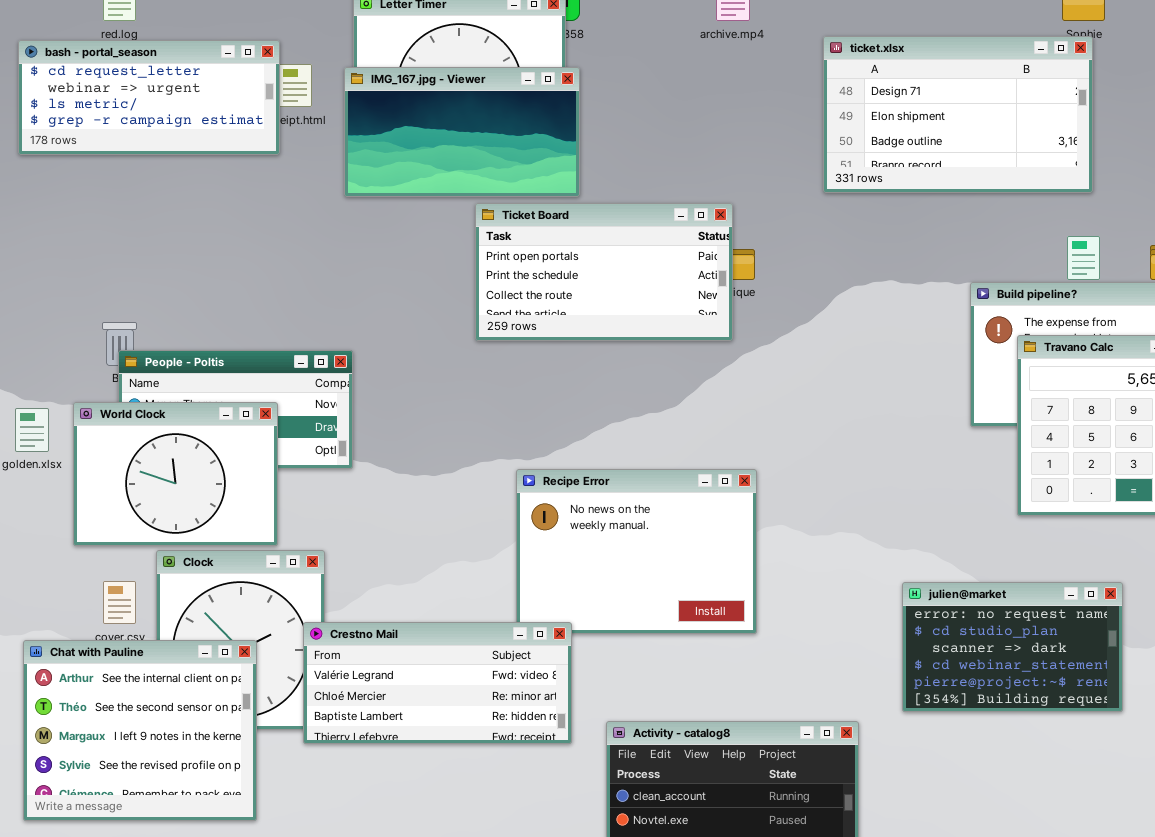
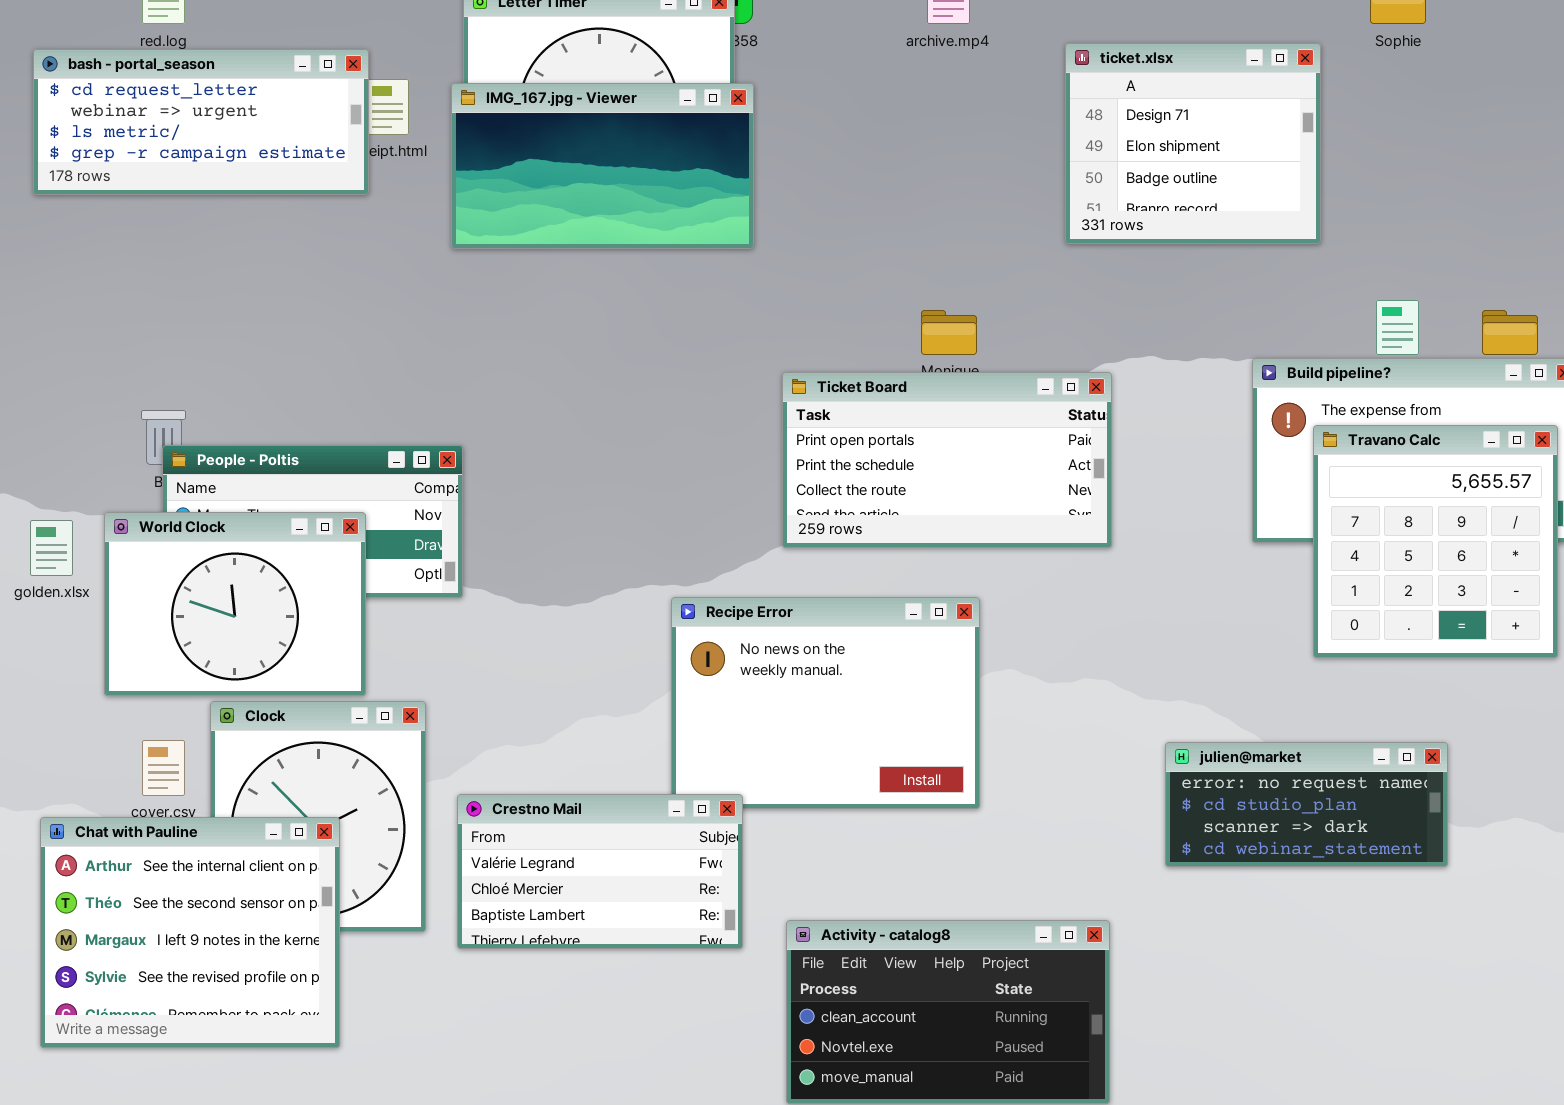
ticket.xlsx: [823,36,1093,193] -> [1065,43,1321,244], resized
Ticket Board: [475,203,733,341] -> [782,372,1112,548], moved
julien@market: [902,582,1123,712] -> [1165,742,1448,867], resized
Crestno Mail: [303,622,572,744] -> [457,794,743,949], resized

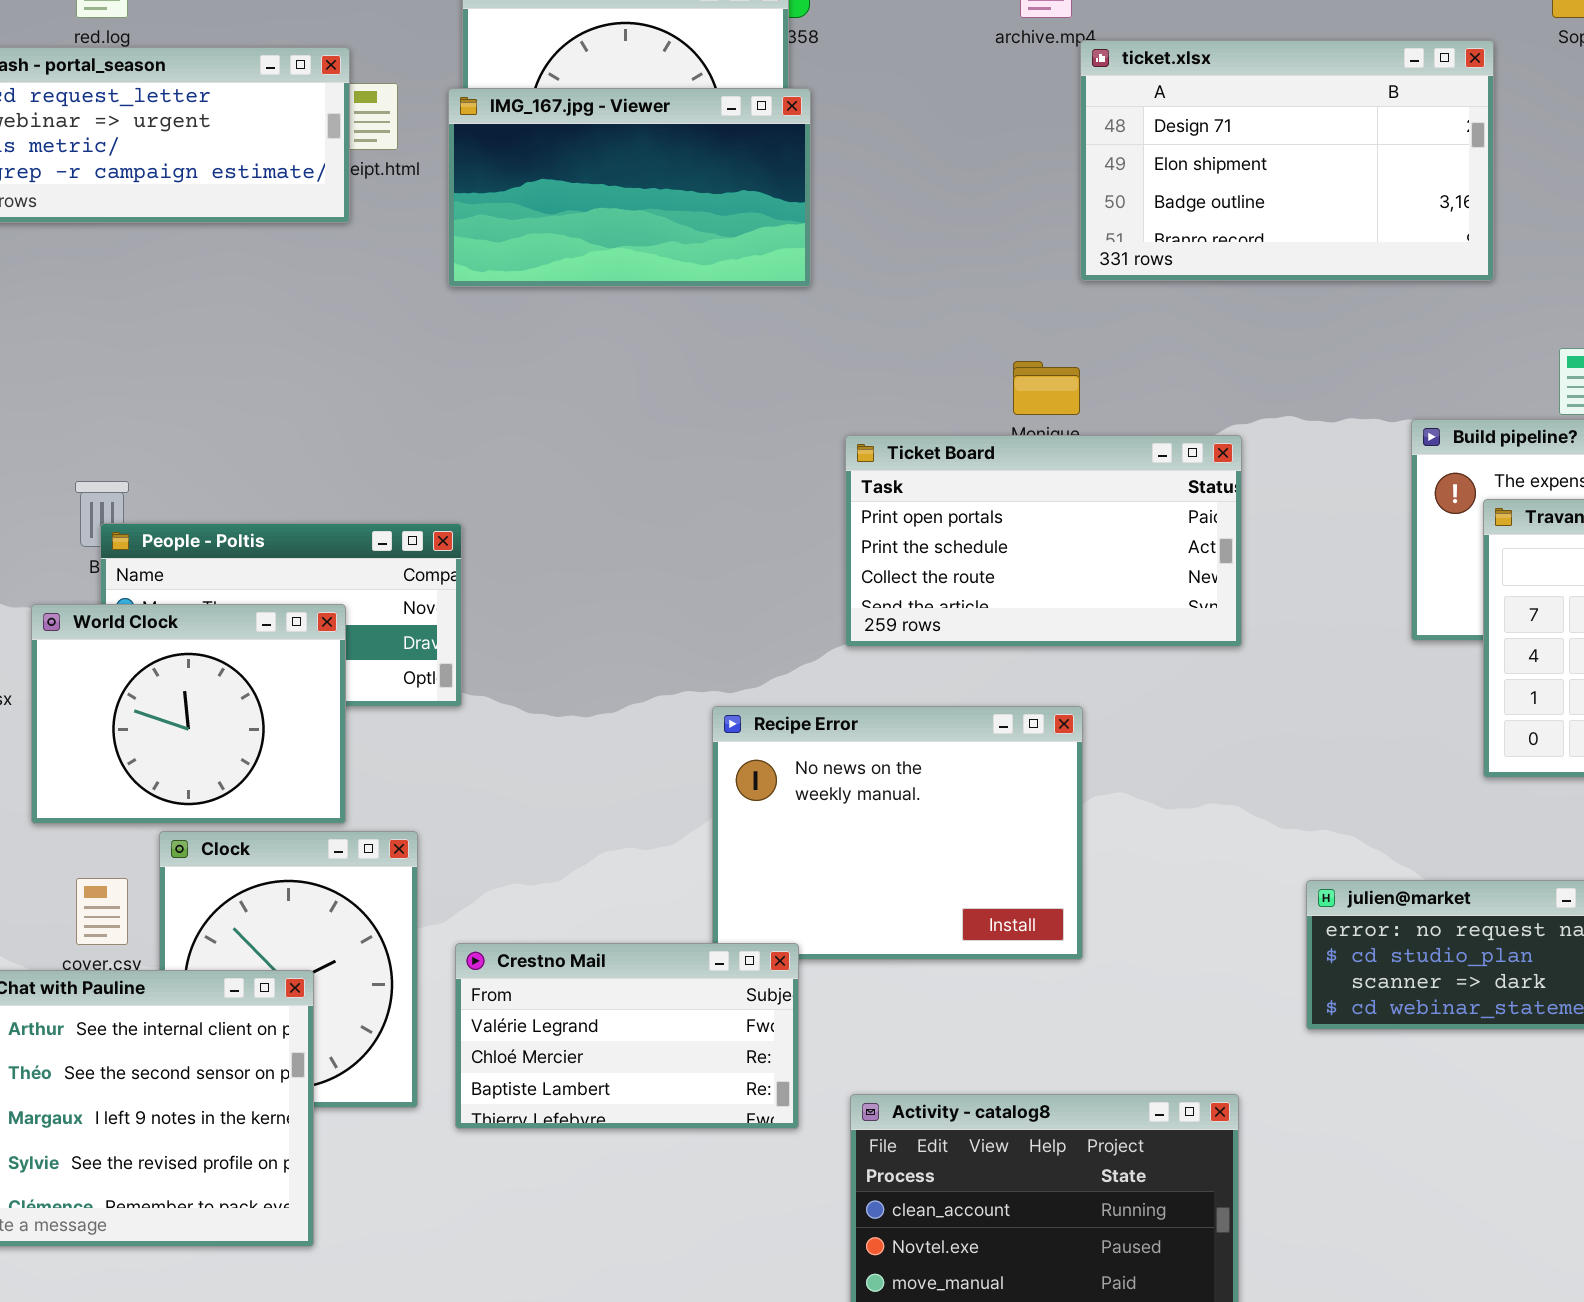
ticket.xlsx: [1065,43,1321,244] -> [1080,40,1494,281], resized

